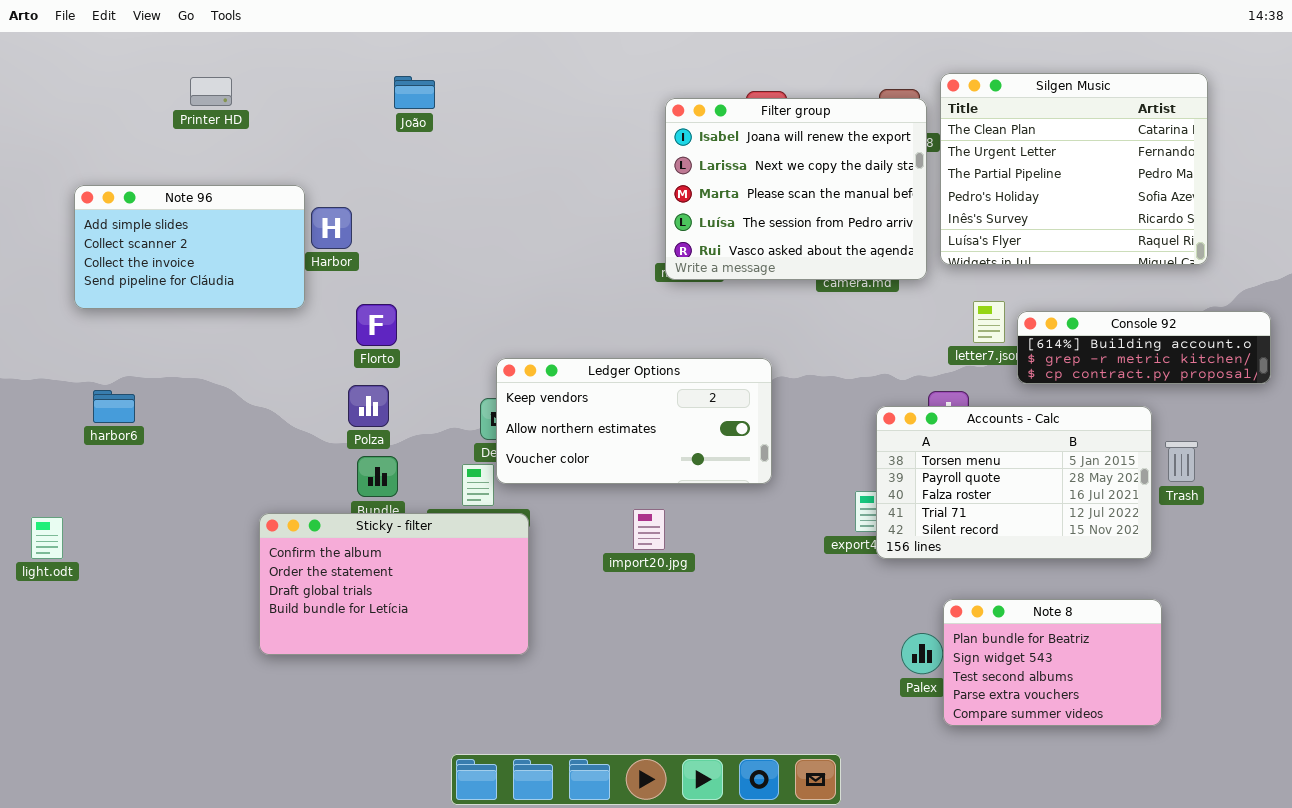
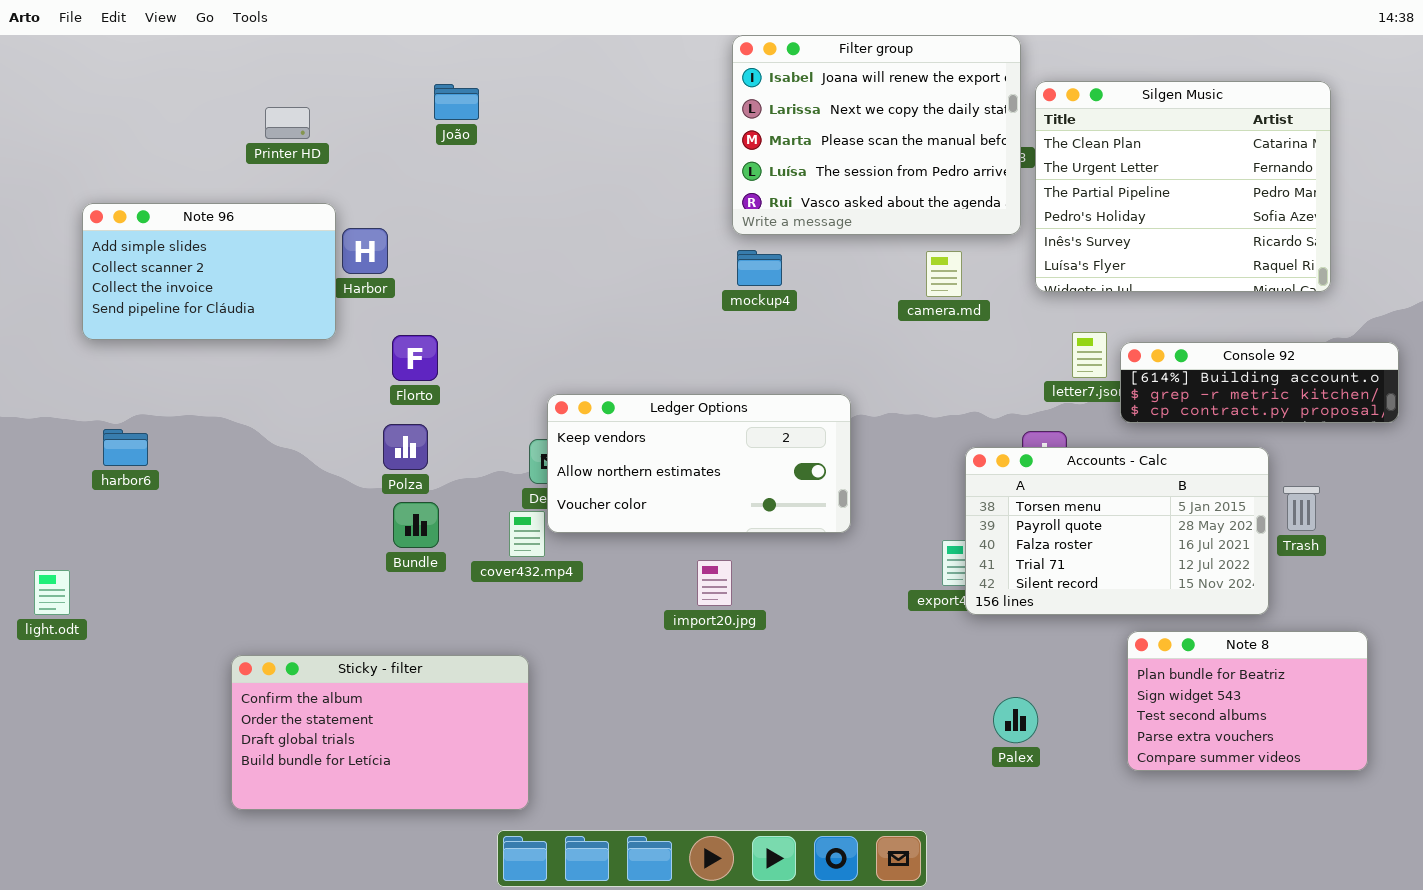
Printer HD: [190,77,232,106] -> [265,107,310,139], moved
Filter group: [665,98,927,280] -> [732,35,1021,235], moved
Sticky - filter: [259,513,529,655] -> [231,655,529,810], moved
Note 8: [943,599,1162,726] -> [1127,631,1368,771], moved

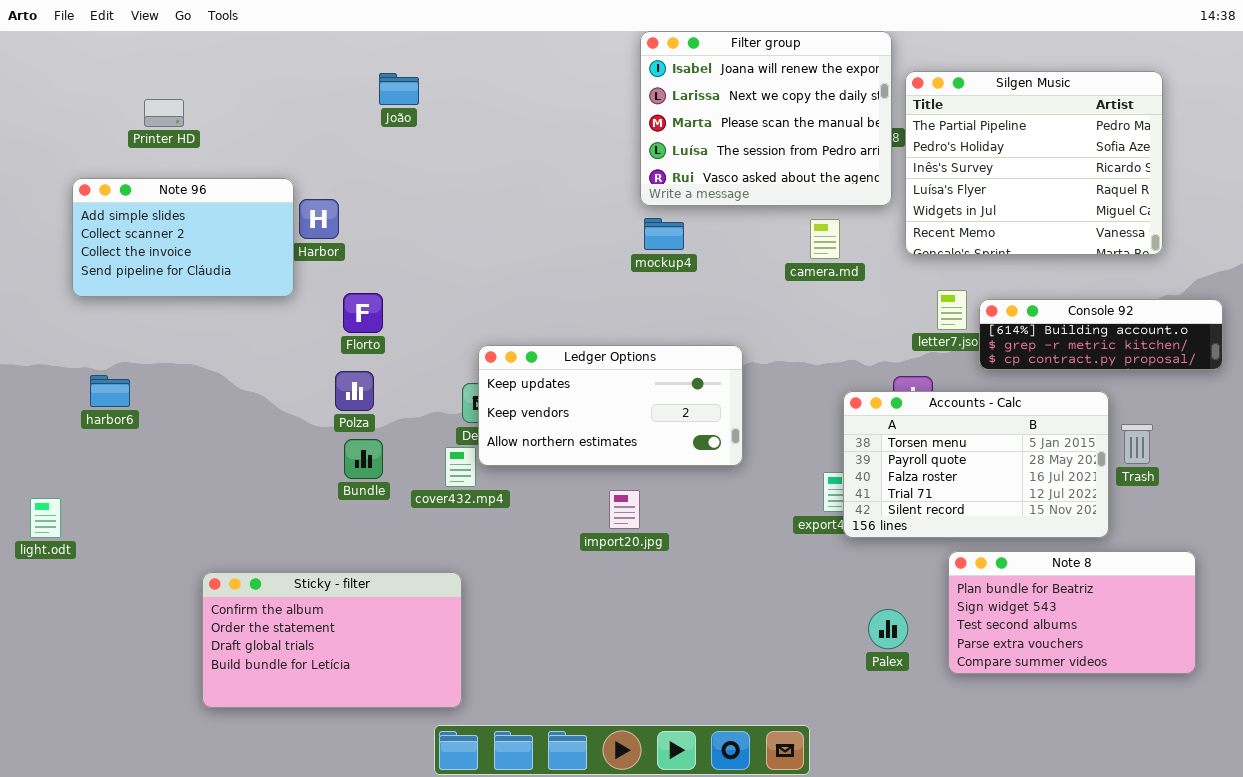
Silgen Music: [1035,81,1331,292] -> [905,71,1163,255], scrolled down 2 rows
Printer HD: [265,107,310,139] -> [144,99,184,127], moved
Ledger Options: [547,394,851,533] -> [478,345,743,466], scrolled up 1 row
Note 8: [1127,631,1368,771] -> [948,551,1196,674], resized

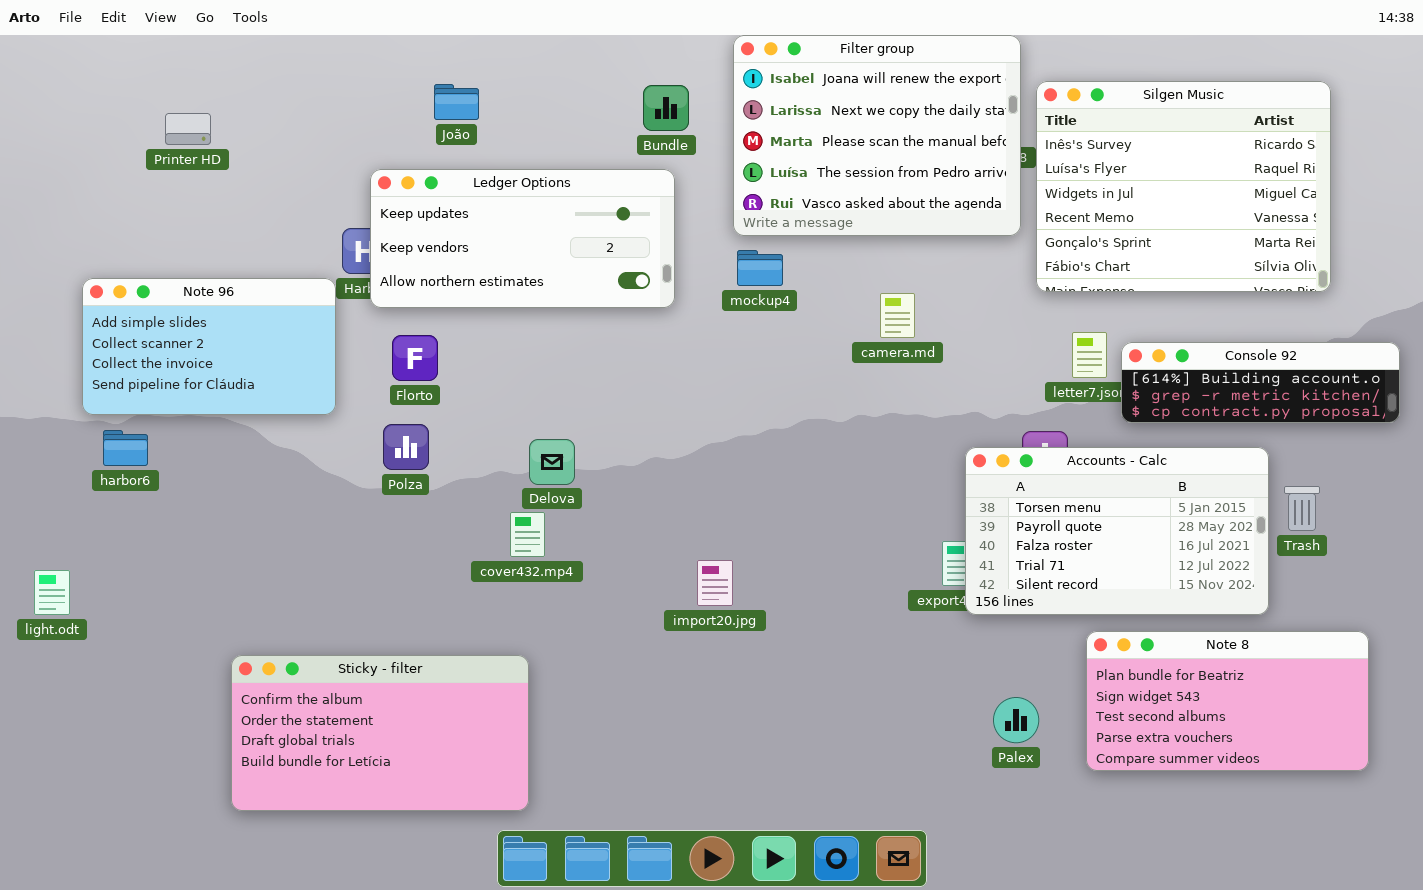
Silgen Music: [905,71,1163,255] -> [1036,81,1331,292], scrolled down 2 rows
Note 96: [72,178,294,297] -> [82,278,336,415], moved
camera.md: [810,219,840,259] -> [880,293,915,338], moved
Ledger Options: [478,345,743,466] -> [370,169,675,308], moved
Bundle: [344,439,383,479] -> [643,85,689,131], moved

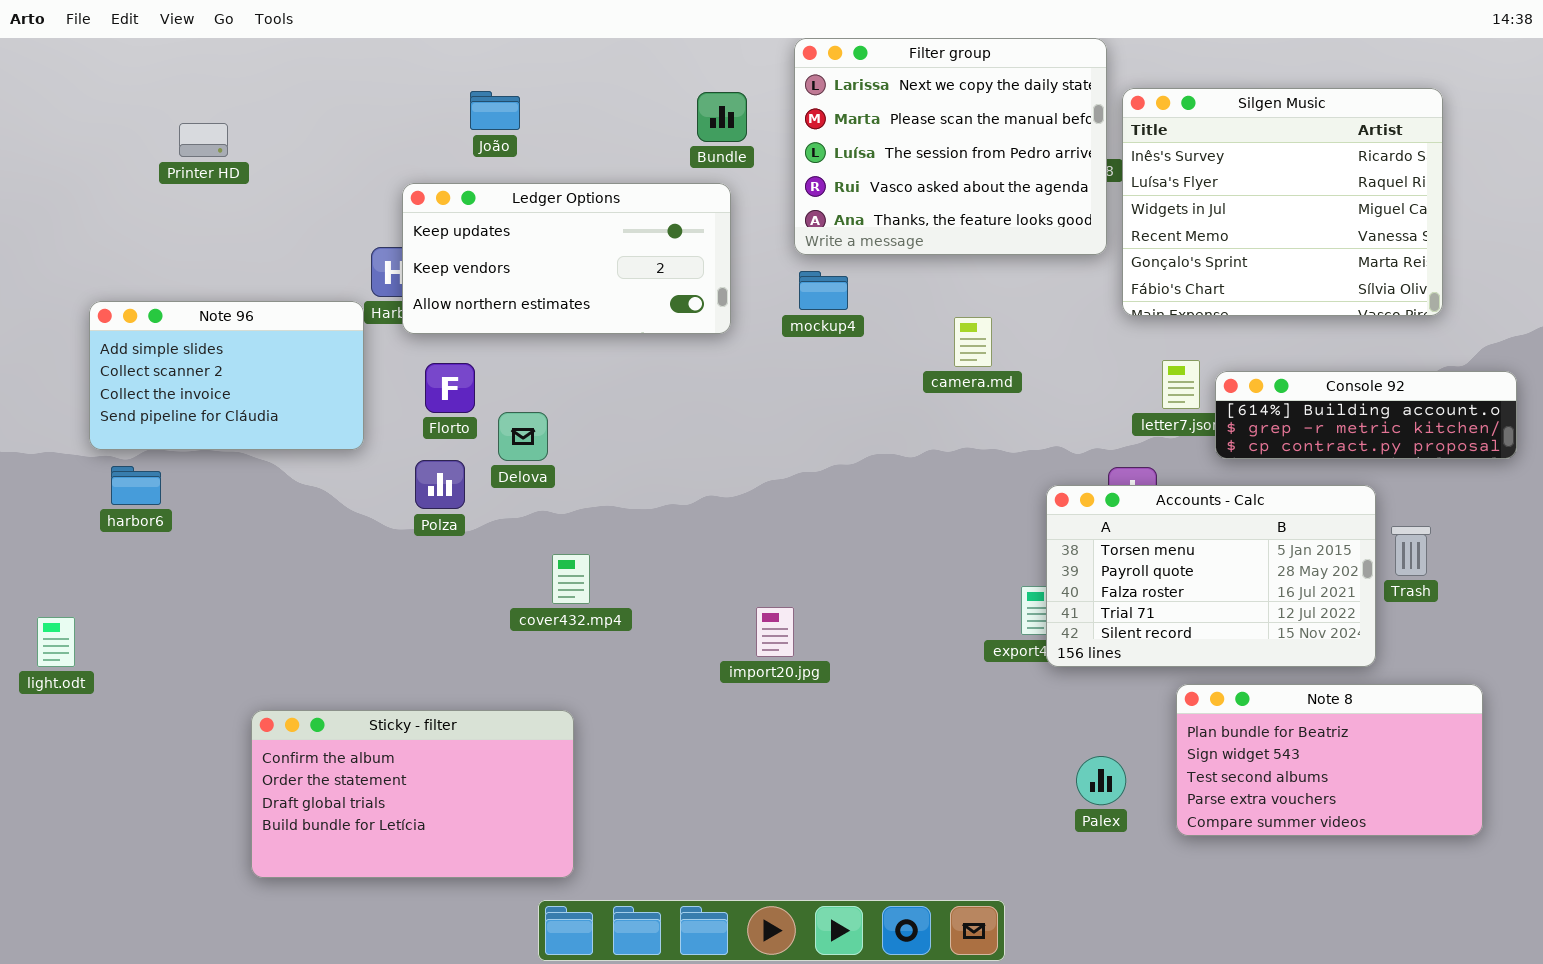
Filter group: [733,35,1021,236] -> [794,38,1107,255], scrolled down 1 row
Delova: [529,439,575,485] -> [498,412,548,461], moved

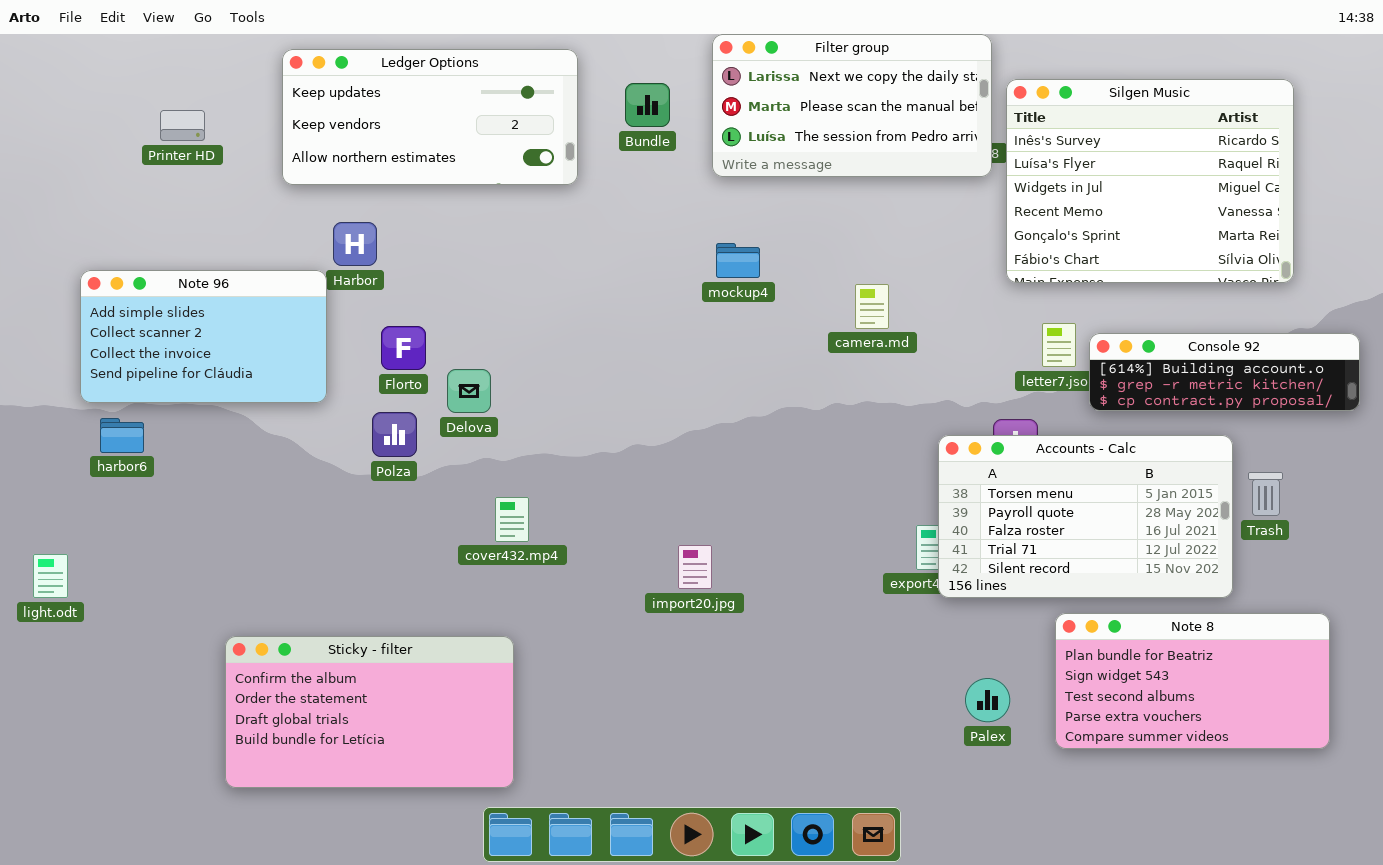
Filter group: [794,38,1107,255] -> [712,34,992,177], resized
Ledger Options: [402,183,731,334] -> [282,49,578,185], moved

